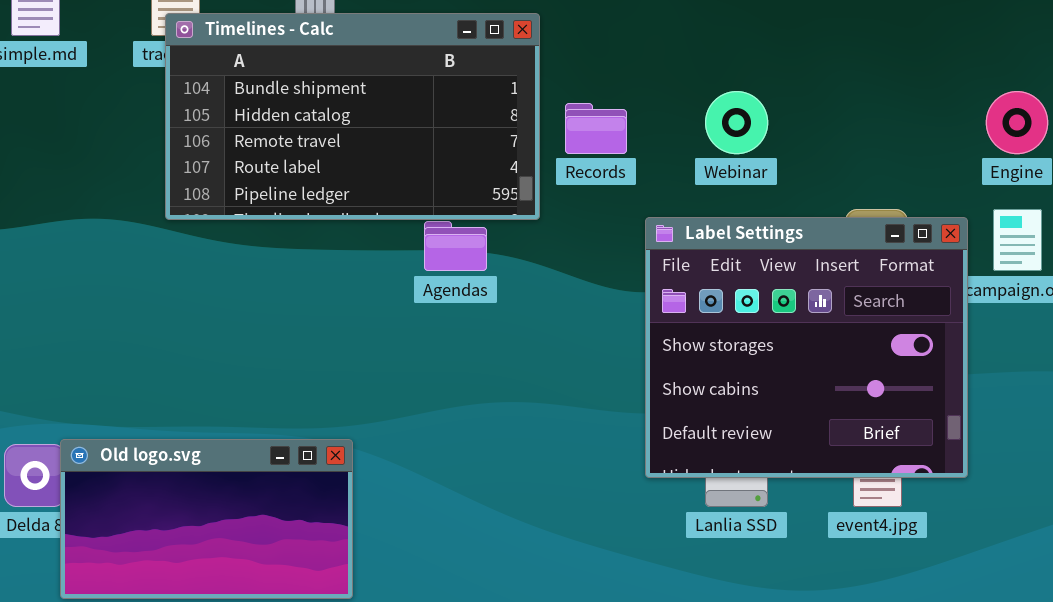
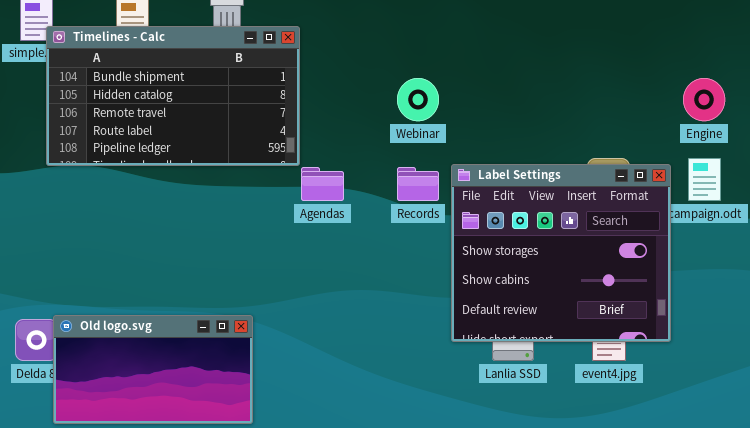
Timelines - Calc: [165,13,540,220] -> [46,26,300,166], moved
Webinar: [705,91,768,154] -> [397,78,439,121], moved
Records: [565,103,627,154] -> [397,167,439,201], moved

